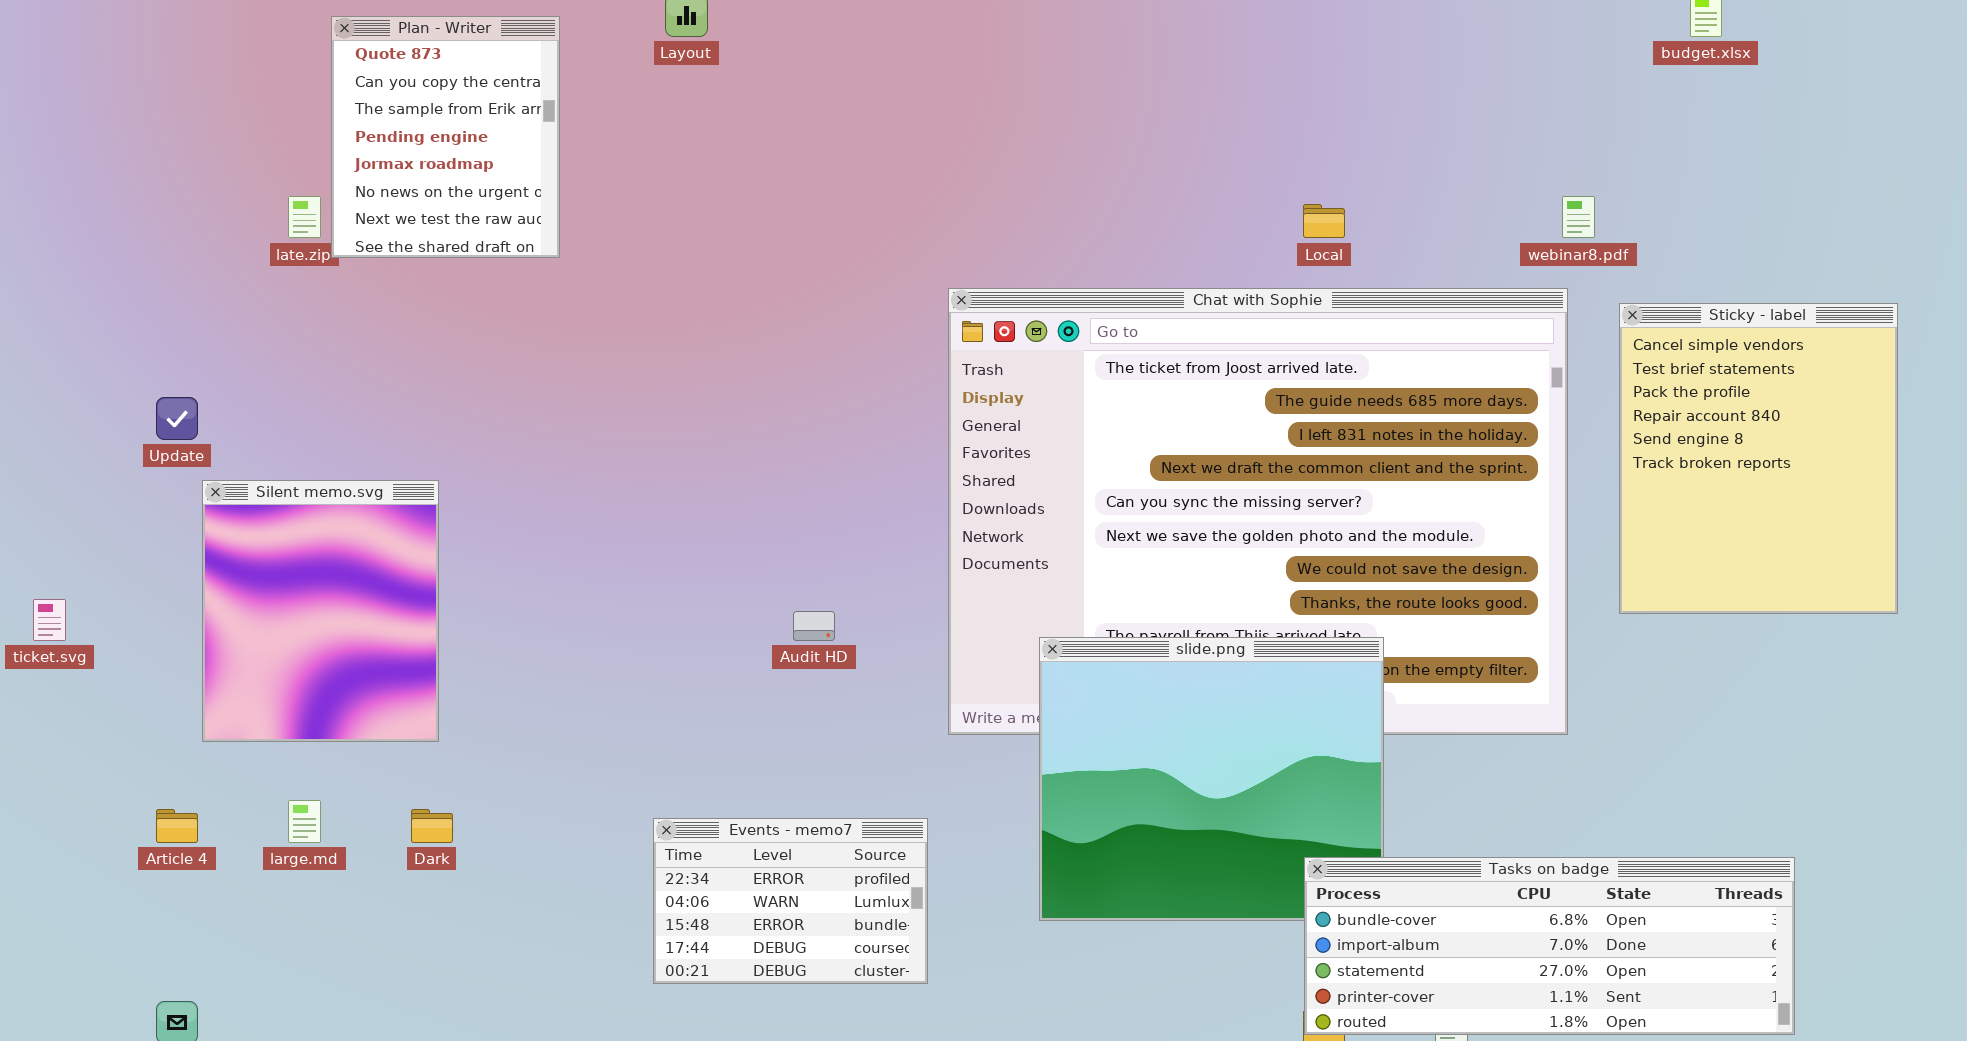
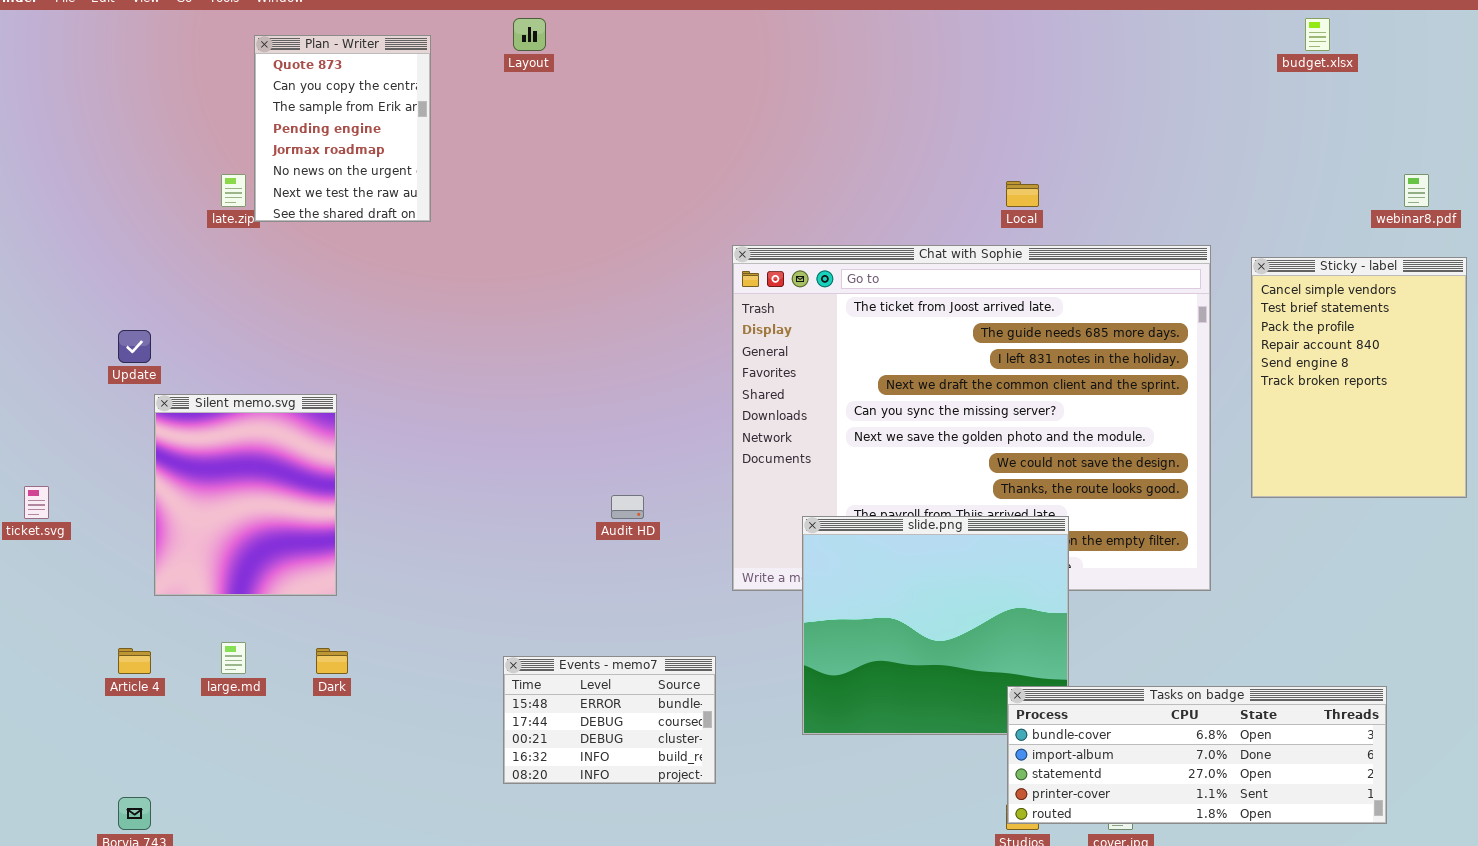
webinar8.pdf: [1562,196,1595,238] -> [1404,174,1429,207], moved
Events - memo7: [653,818,928,984] -> [503,656,716,784], scrolled down 2 rows

